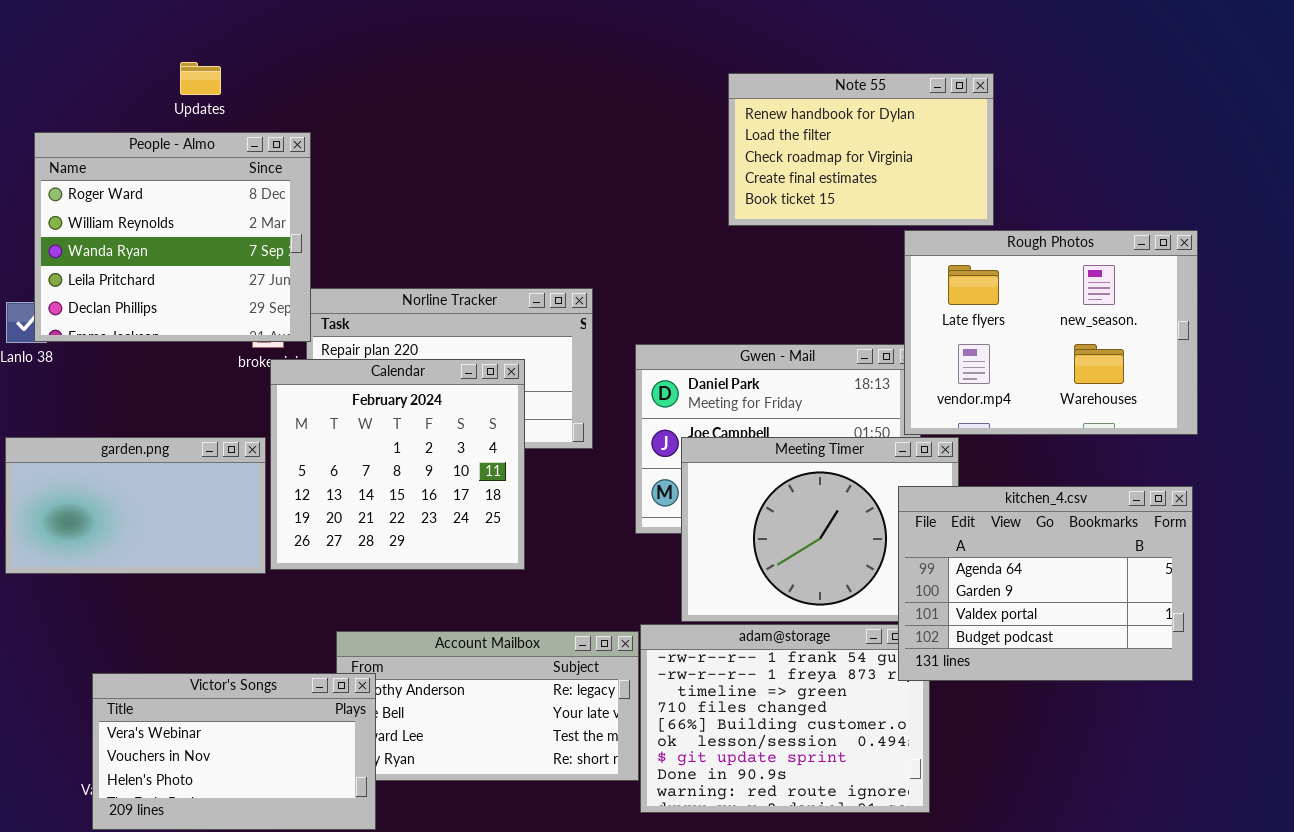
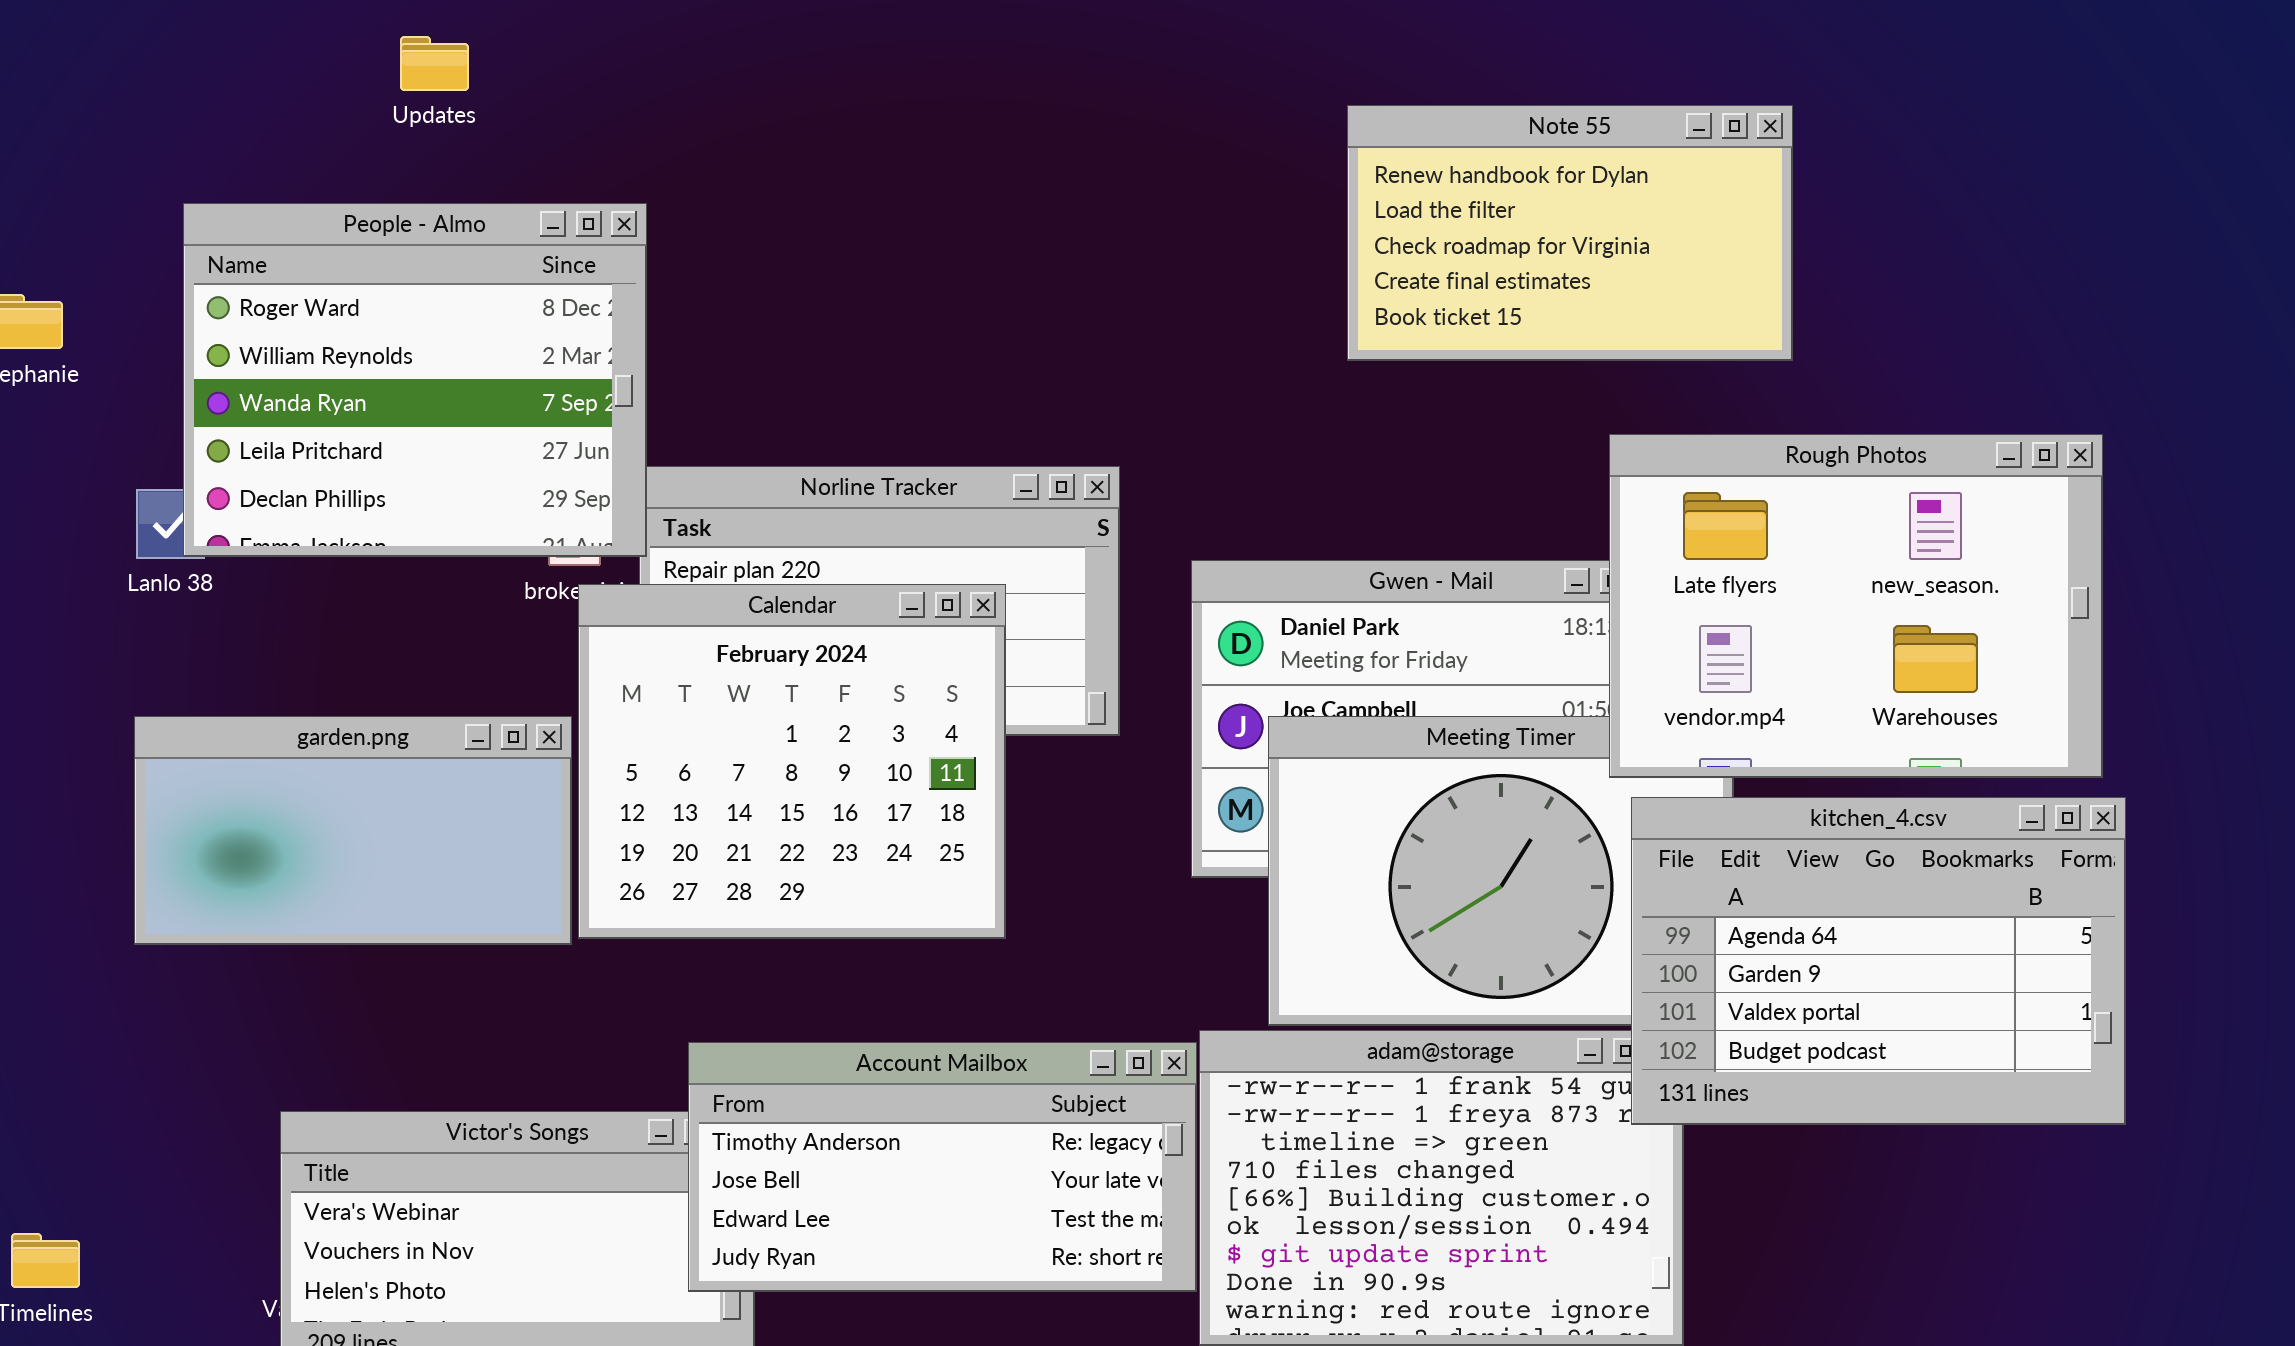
Updates: [180,62,221,95] -> [400,36,469,91], moved
Rough Photos: [904,230,1198,435] -> [1609,434,2103,778], moved
Account Mailbox: [336,631,639,781] -> [688,1042,1197,1292], raised

